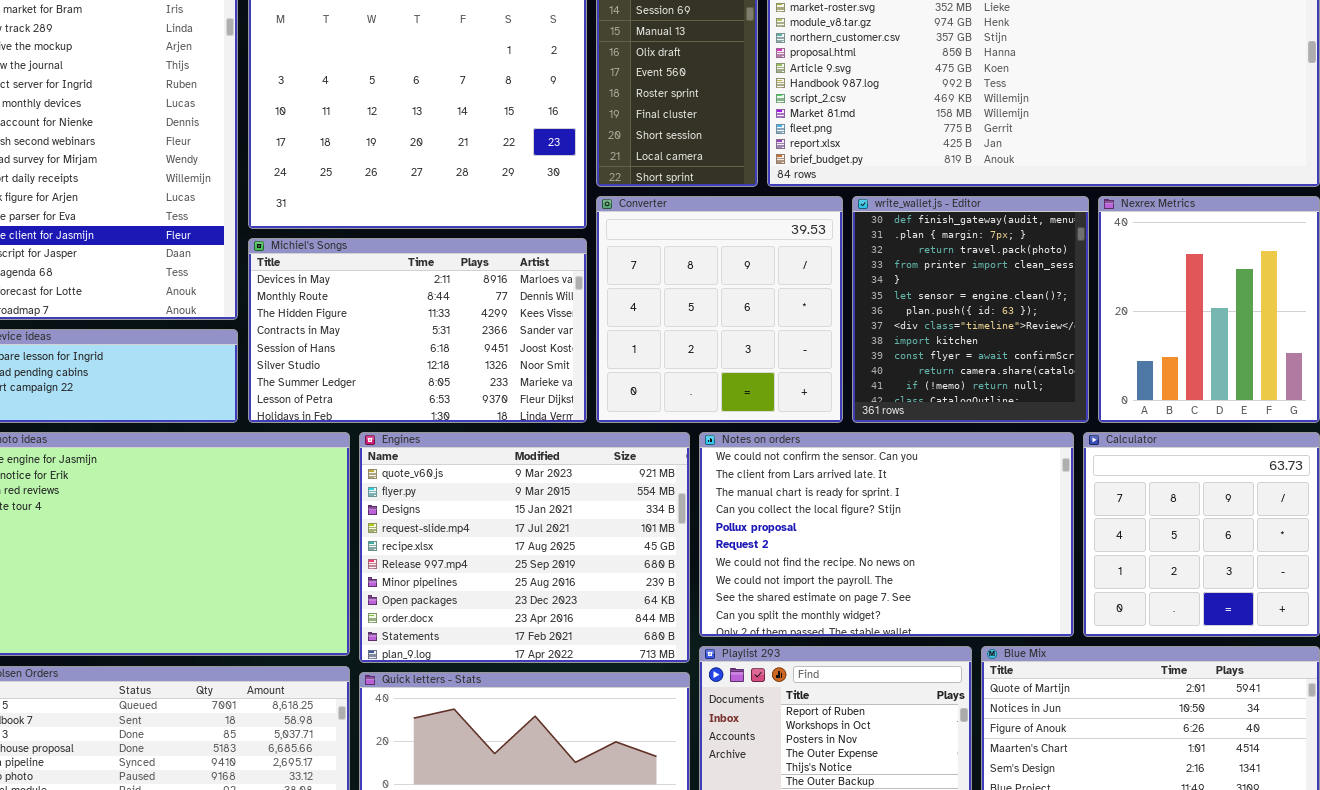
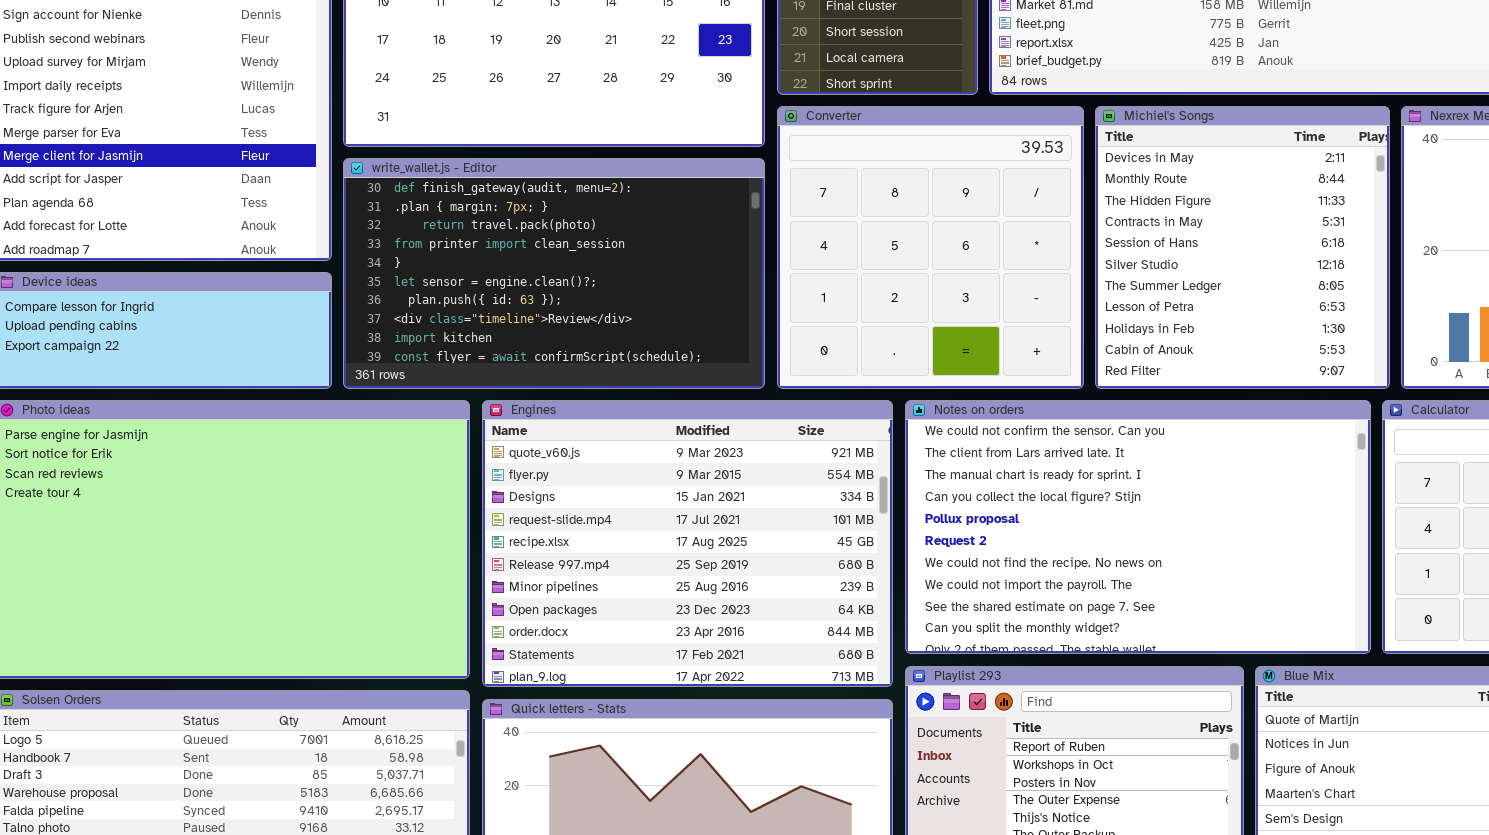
write_wallet.js - Editor: [852,196,1089,423] -> [343,158,765,389], moved, resized
Michiel's Songs: [248,238,587,423] -> [1095,106,1390,389], moved, resized

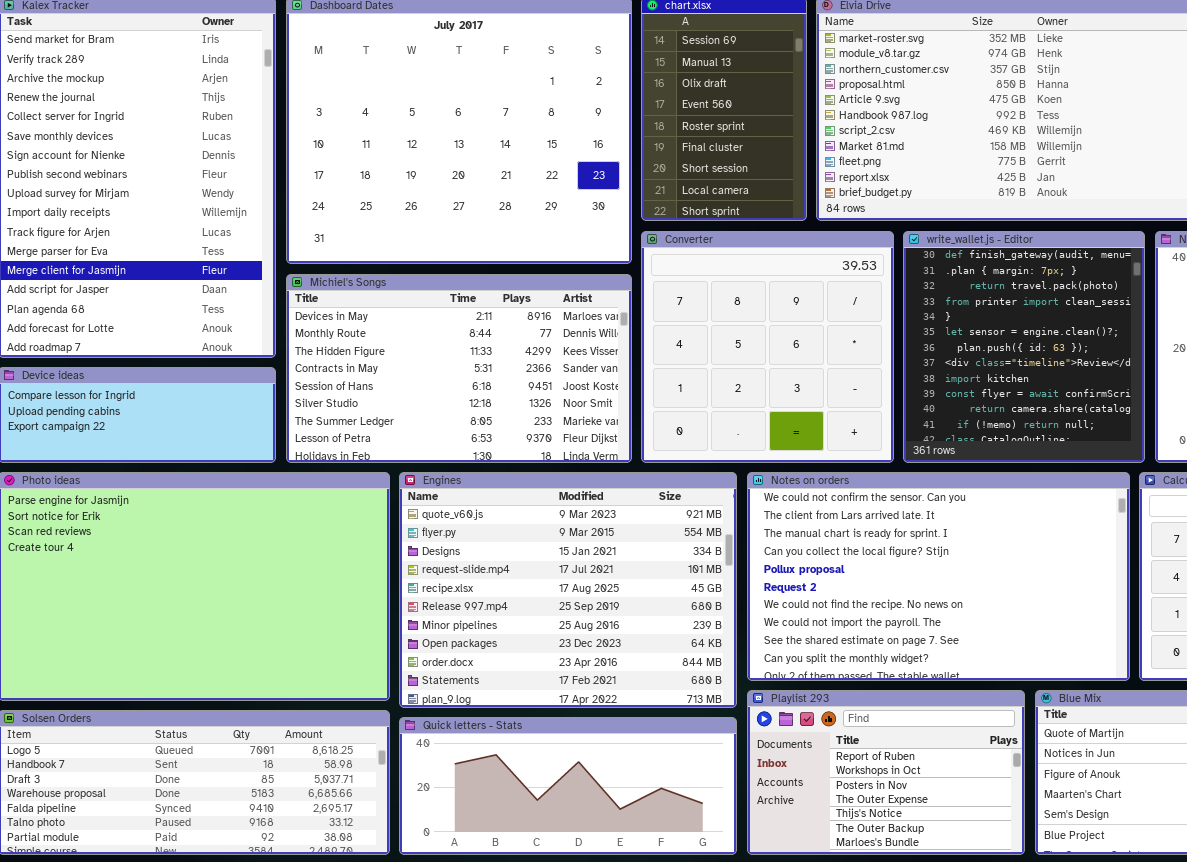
Michiel's Songs: [1095,106,1390,389] -> [286,274,632,463], moved, resized
write_wallet.js - Editor: [343,158,765,389] -> [903,231,1145,463], moved, resized

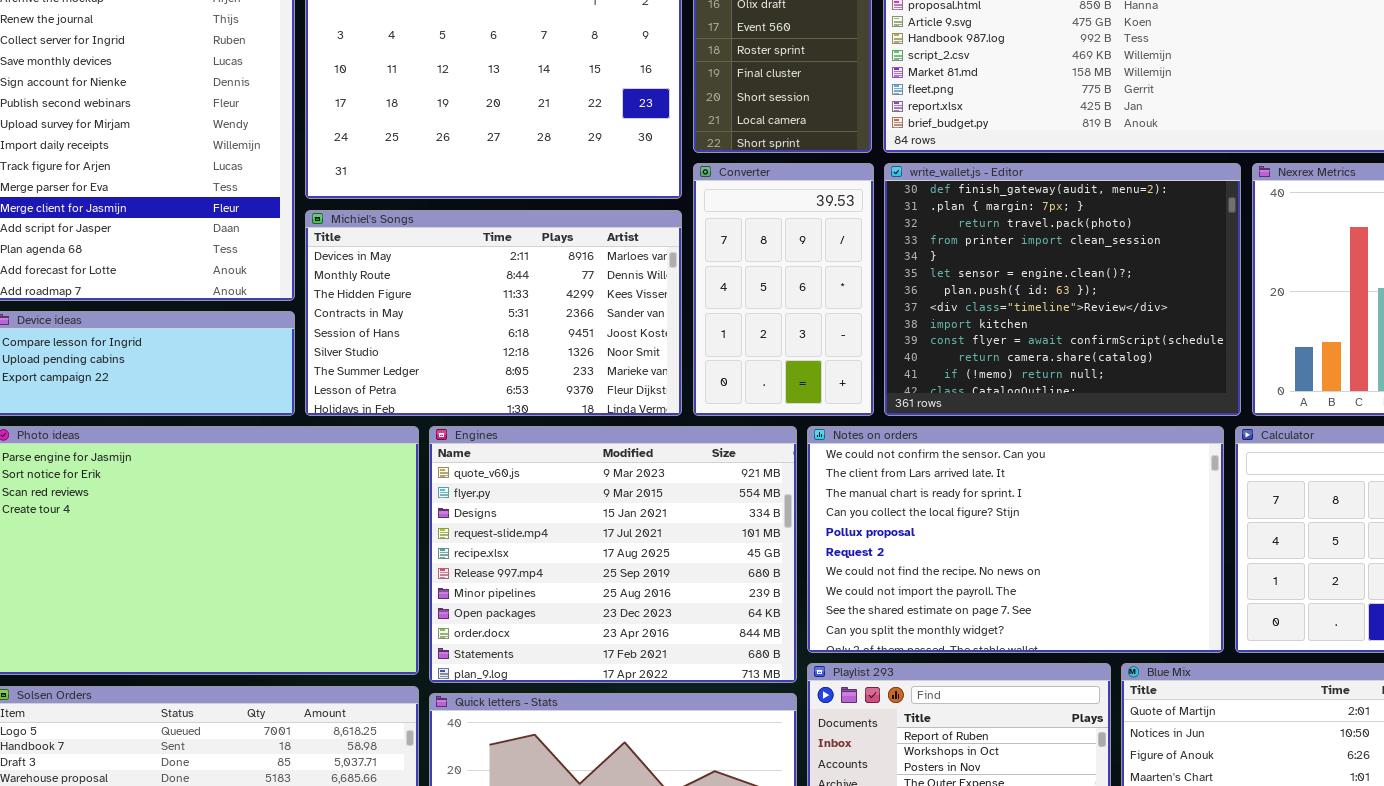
Converter: [641,231,894,463] -> [693,163,874,416], resized
write_wallet.js - Editor: [903,231,1145,463] -> [884,163,1241,416], resized

